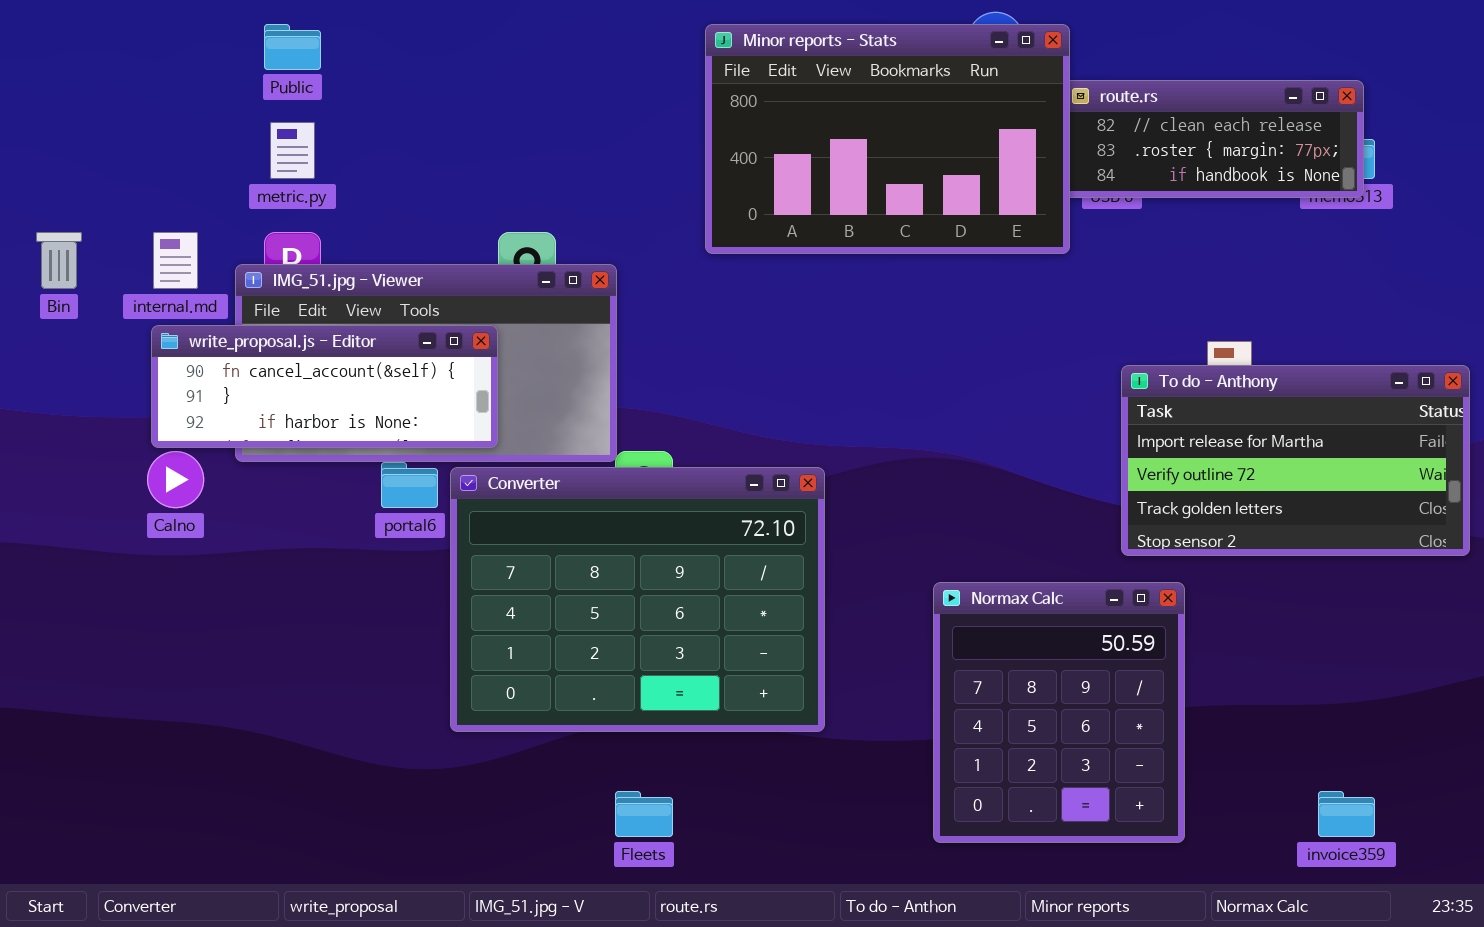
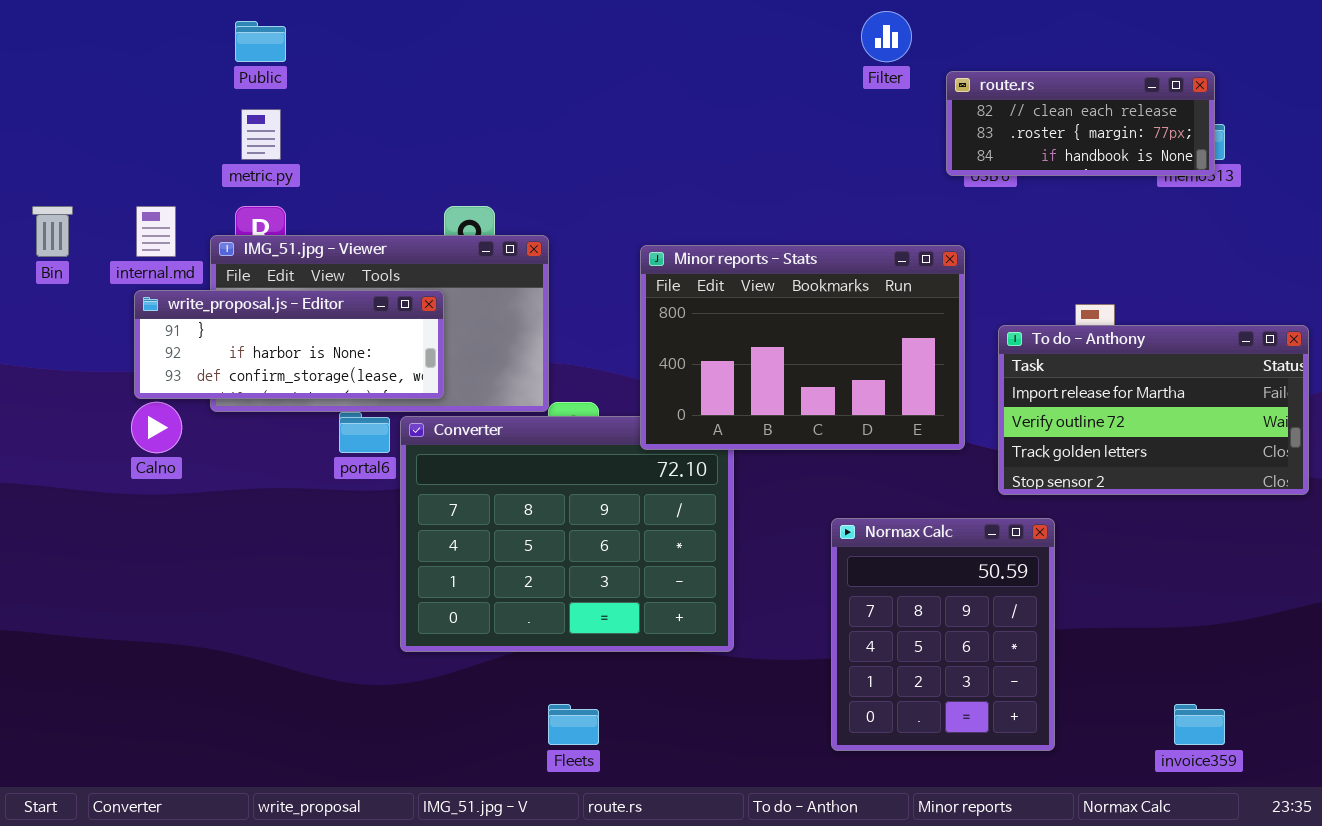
Minor reports - Stats: [705,24,1070,254] -> [640,245,965,450], moved
write_proposal.js - Editor: [151,325,498,448] -> [134,290,444,399], scrolled down 1 row

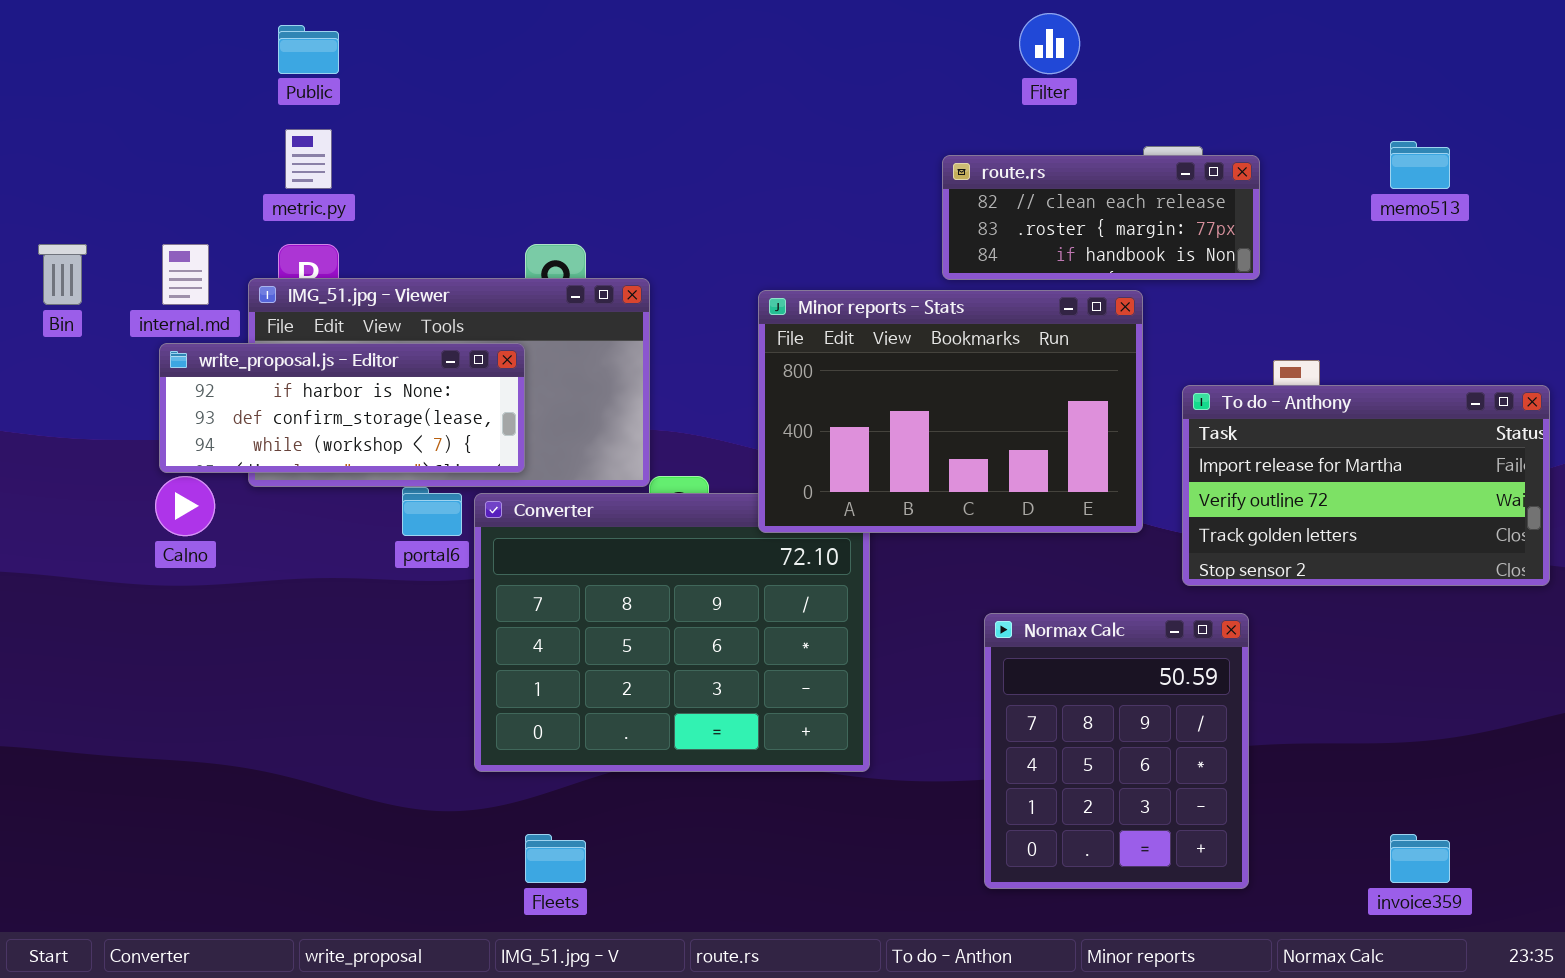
route.rs: [946,71,1215,176] -> [942,155,1260,280], moved
write_proposal.js - Editor: [134,290,444,399] -> [159,343,525,473], scrolled down 1 row
Fleets: [548,704,599,745] -> [525,834,586,883], moved

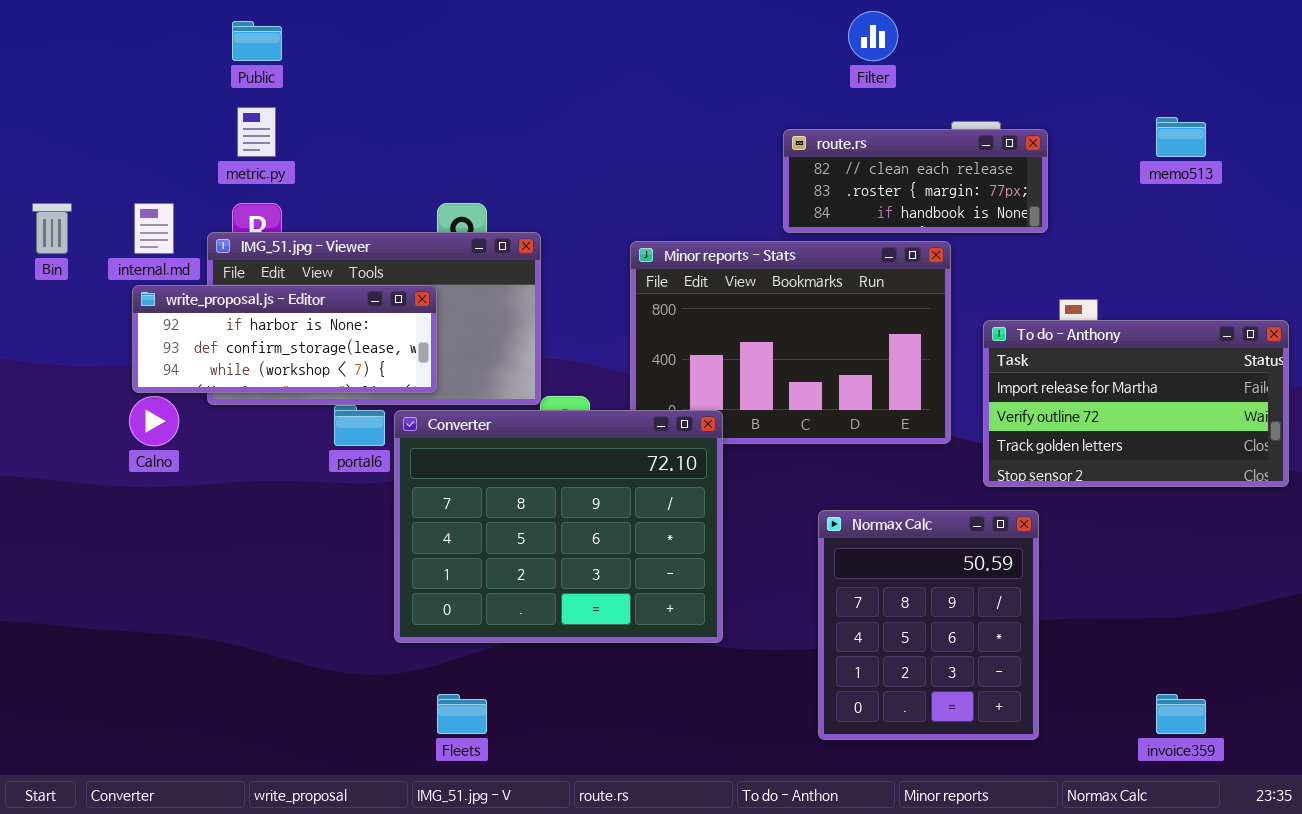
Converter: [474,493,870,772] -> [394,410,723,643], raised

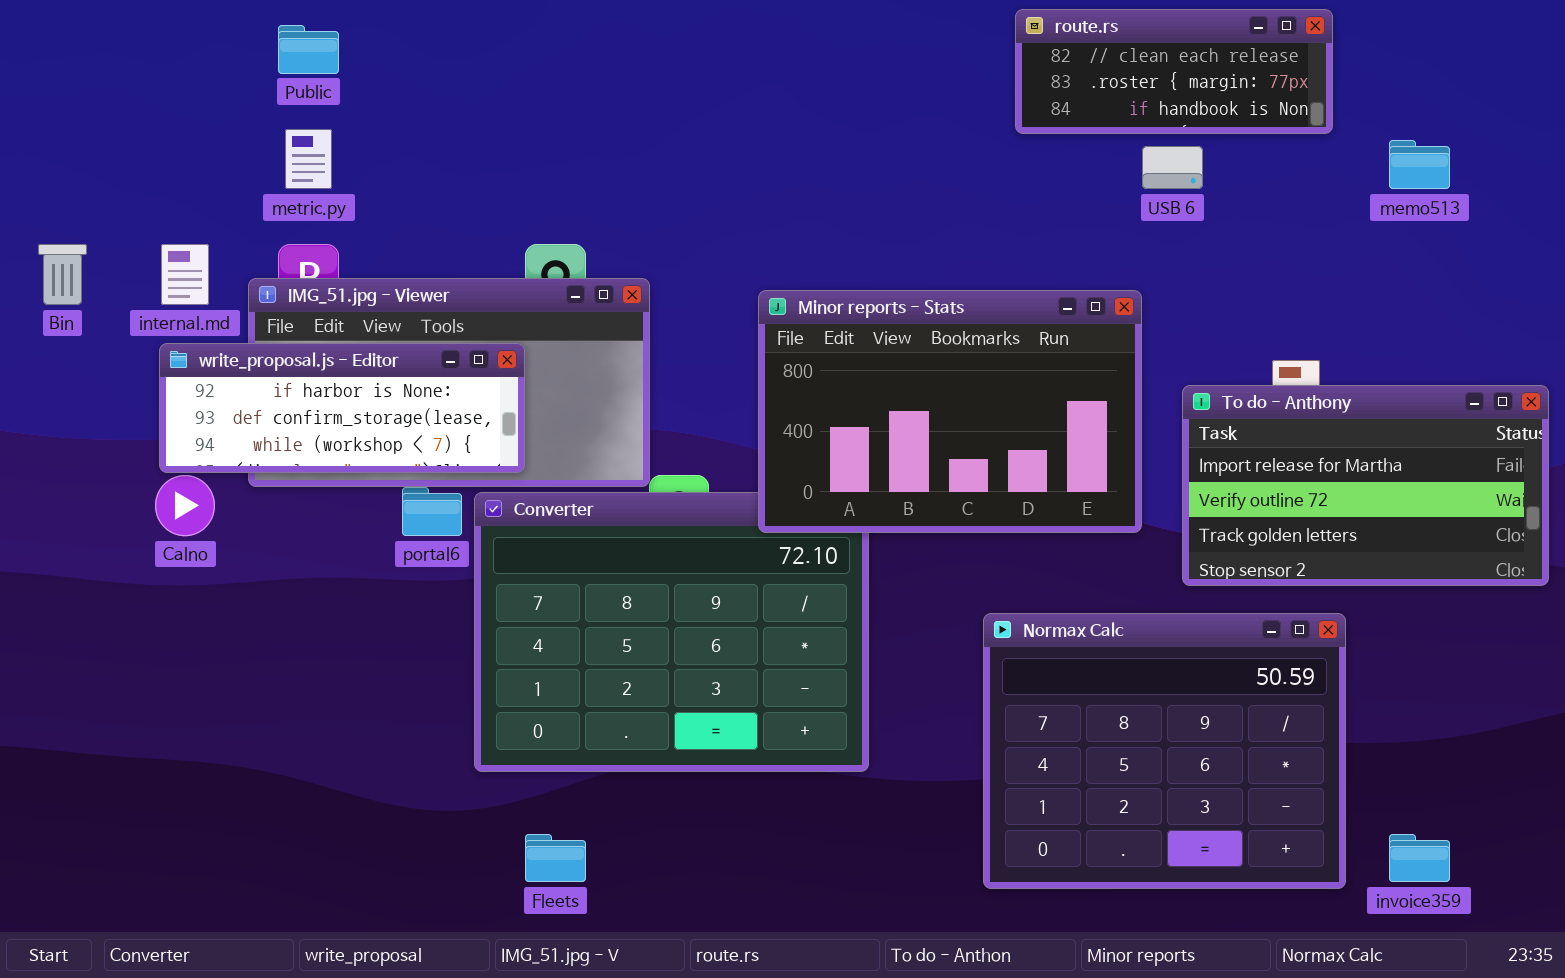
route.rs: [783,129,1048,233] -> [1015,9,1333,134], moved
Minor reports - Stats: [630,241,951,444] -> [758,290,1142,533], raised
Normax Calc: [818,510,1039,740] -> [983,613,1346,889], resized

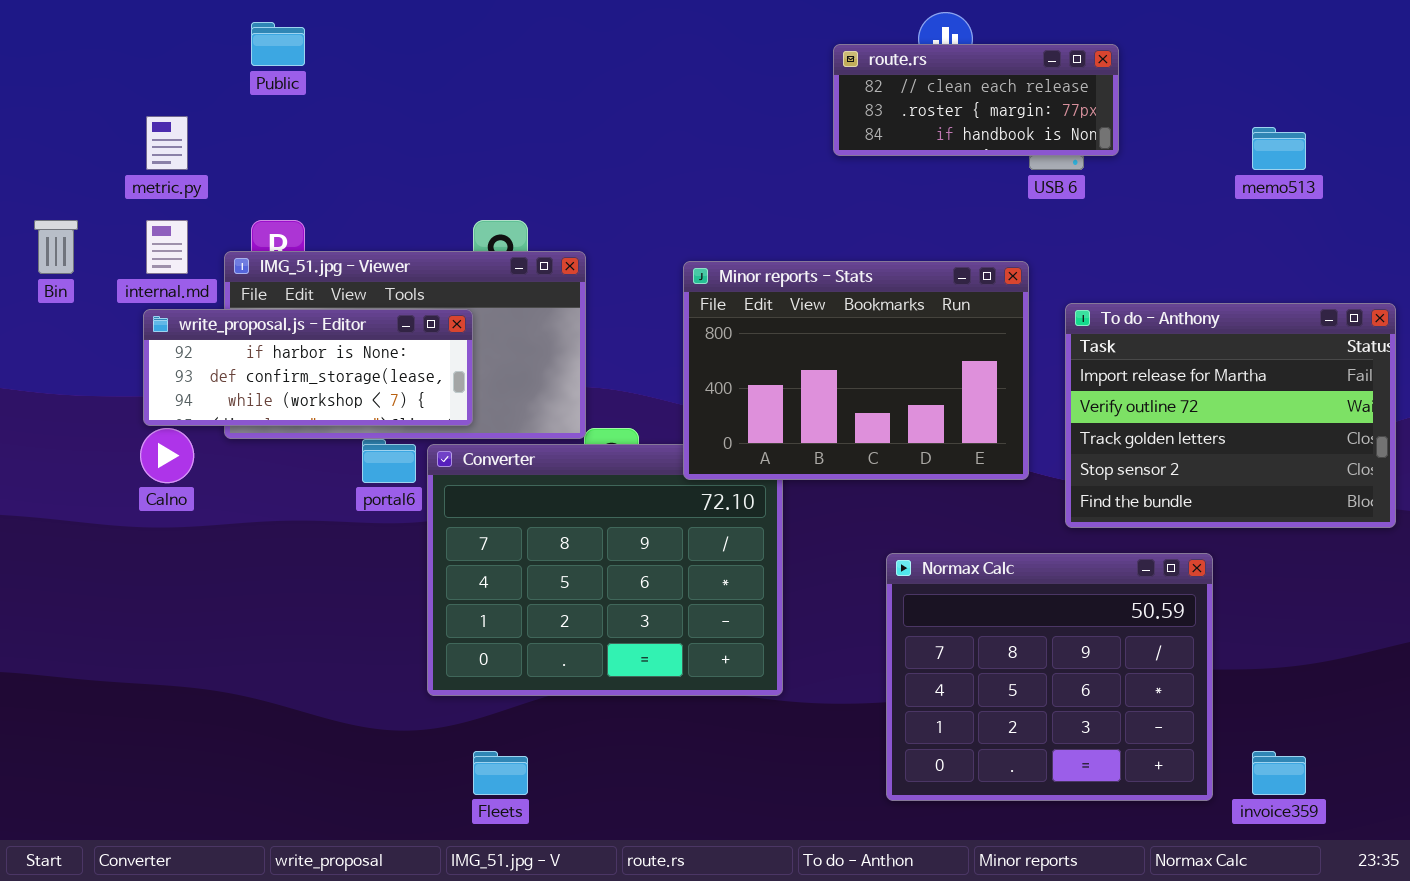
route.rs: [1015,9,1333,134] -> [833,44,1119,156], moved
metric.py: [285,129,332,189] -> [146,116,188,170], moved
To do - Anthony: [1182,385,1549,586] -> [1065,303,1396,528], resized

